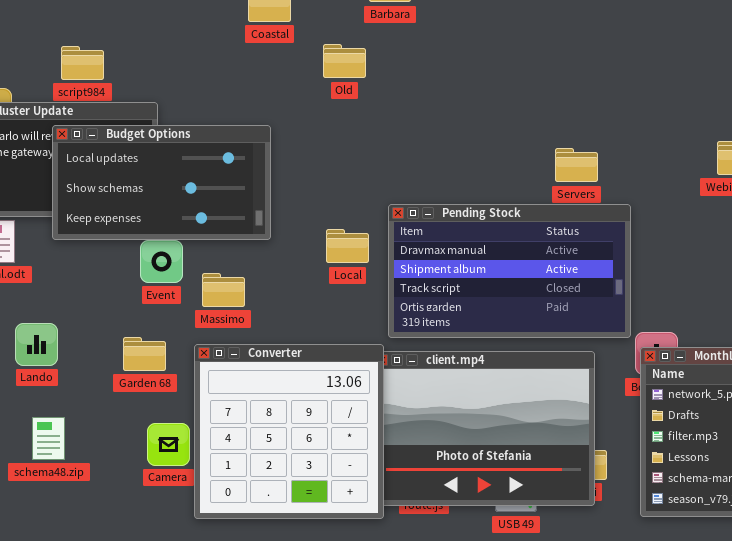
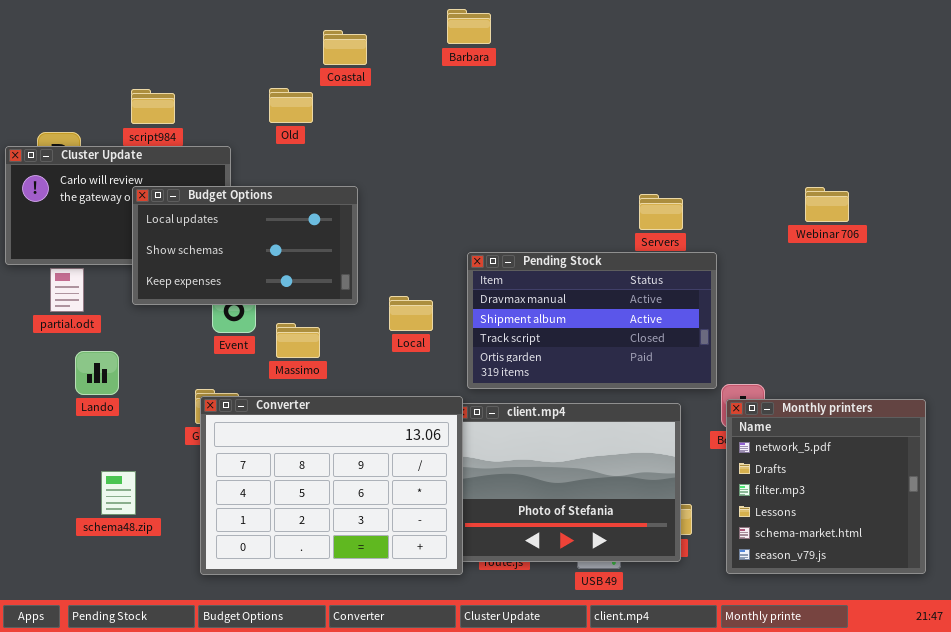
Old: [323,44,366,78] -> [269,88,313,123], moved
Budget Options: [52,125,271,240] -> [132,186,358,305], moved
Local: [326,229,369,263] -> [389,296,433,331], moved
Lando: [15,323,58,366] -> [75,351,119,395], moved
Converter: [194,344,384,519] -> [200,396,463,575], resized

